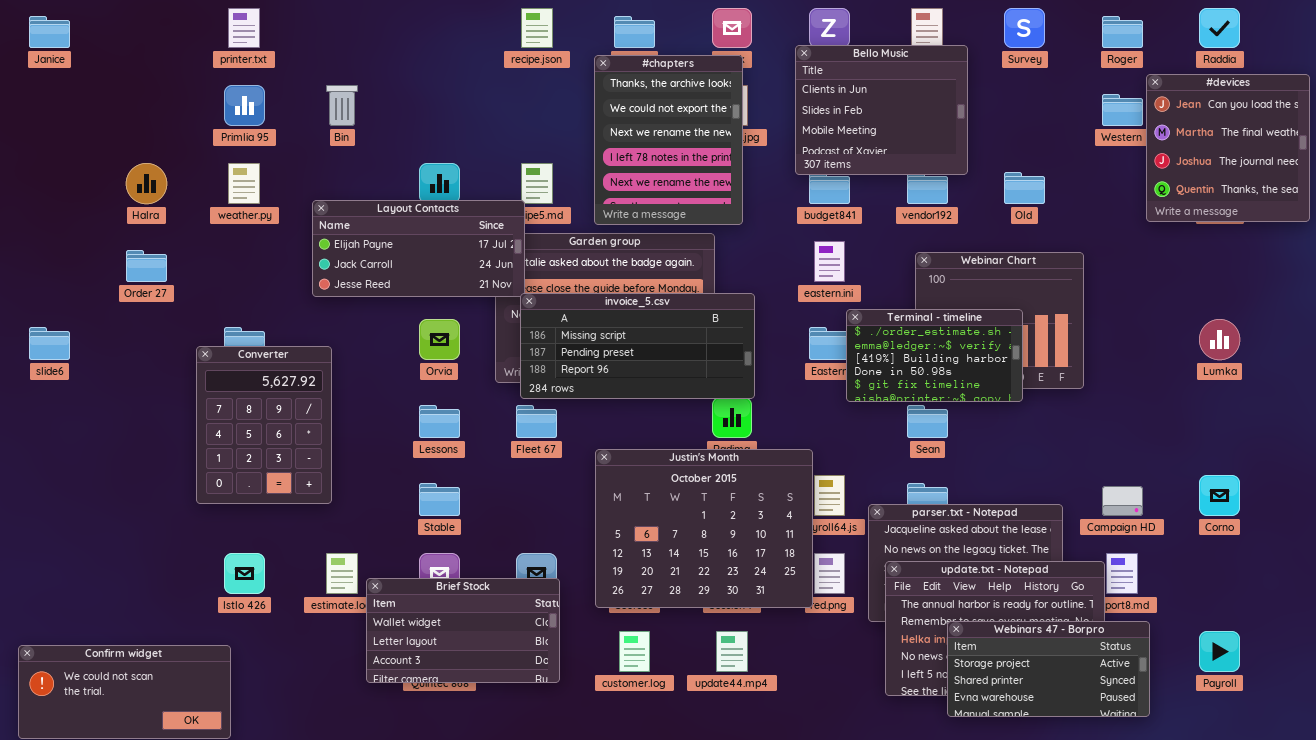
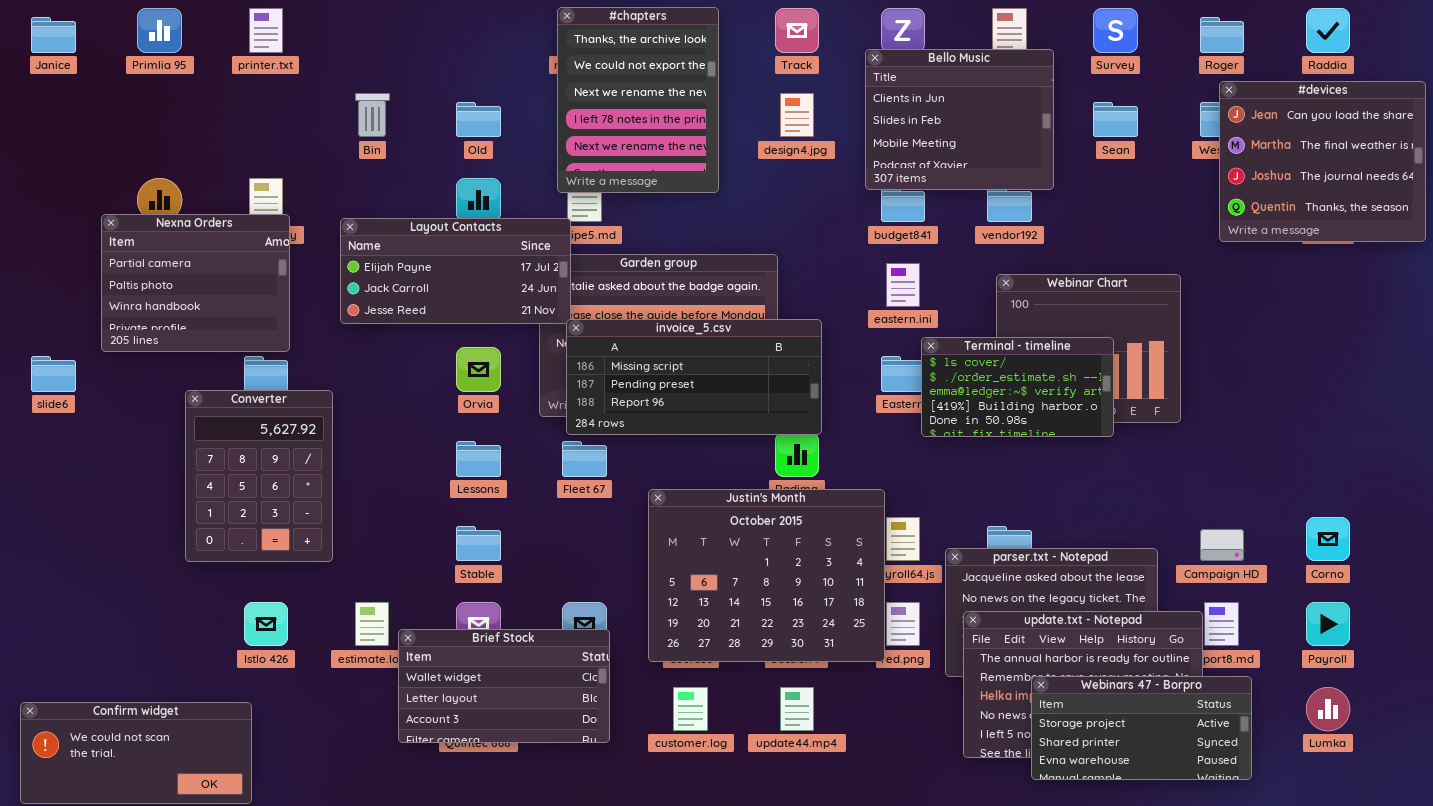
#chapters: [594,55,743,225] -> [557,7,719,193], moved
#devices: [1146,74,1310,222] -> [1219,81,1426,242], resized
Primlia 95: [224,85,265,126] -> [137,8,182,53], moved
Old: [1004,172,1045,204] -> [456,102,501,137], moved
Nexna Orders: none -> [101,214,290,352], opened
Terminal - timeline: [846,309,1023,402] -> [921,337,1114,437], scrolled up 1 row
Lumka: [1199,319,1240,360] -> [1306,687,1350,731], moved
Converter: [196,346,332,504] -> [185,390,333,562], moved
Sean: [907,405,948,438] -> [1093,102,1138,137], moved
Payroll: [1199,631,1240,672] -> [1306,602,1350,646], moved

